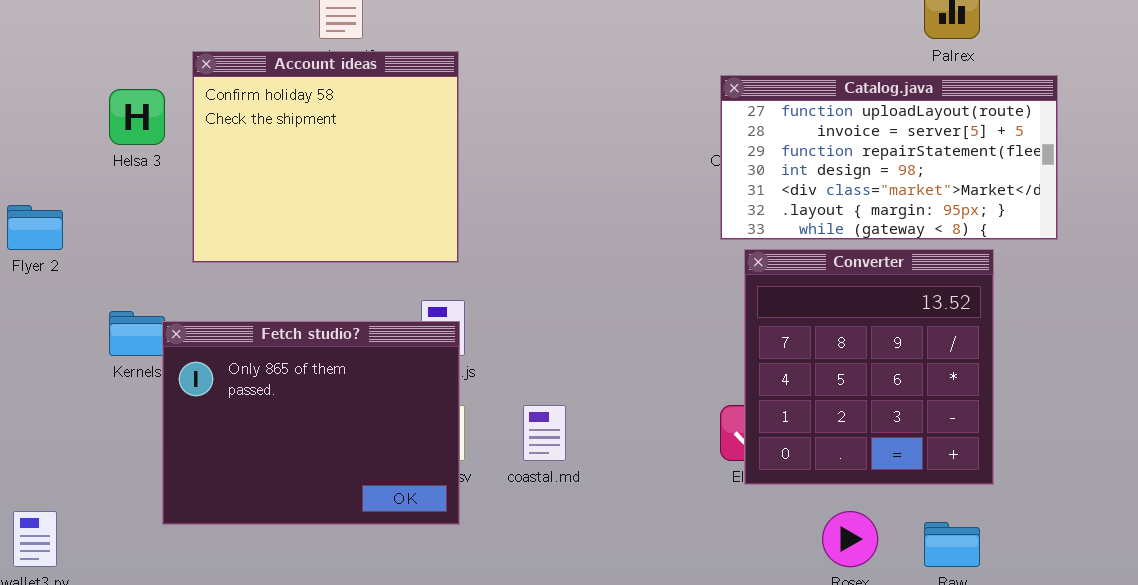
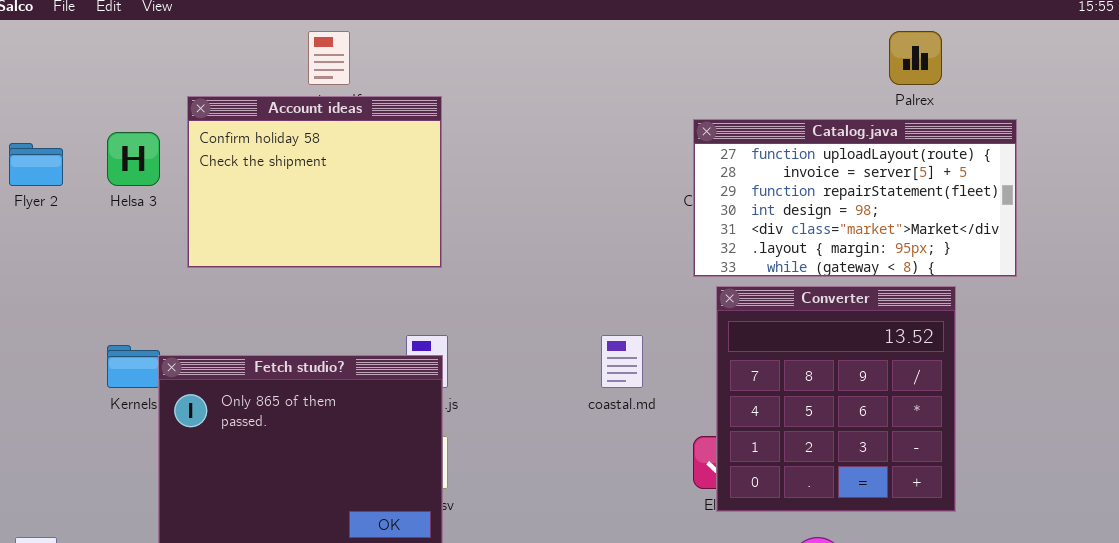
Account ideas: [192,51,459,263] -> [187,96,442,268], resized
Flyer 2: [7,205,63,250] -> [9,143,63,186], moved
coastal.md: [523,405,566,461] -> [601,335,643,388], moved

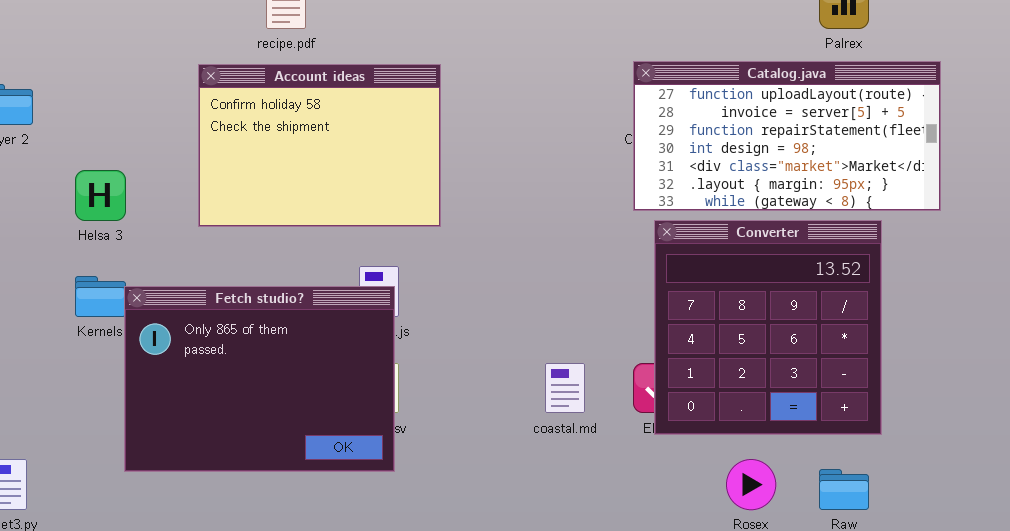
Account ideas: [187,96,442,268] -> [198,64,441,227], moved
Helsa 3: [107,132,160,186] -> [75,170,126,221], moved
coastal.md: [601,335,643,388] -> [545,363,585,413], moved

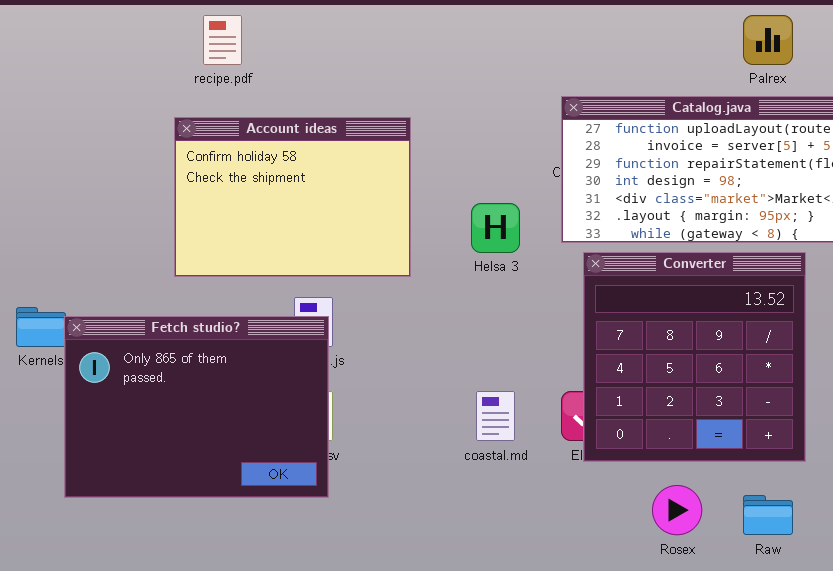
Account ideas: [198,64,441,227] -> [174,117,411,277], moved
Helsa 3: [75,170,126,221] -> [471,203,520,253], moved

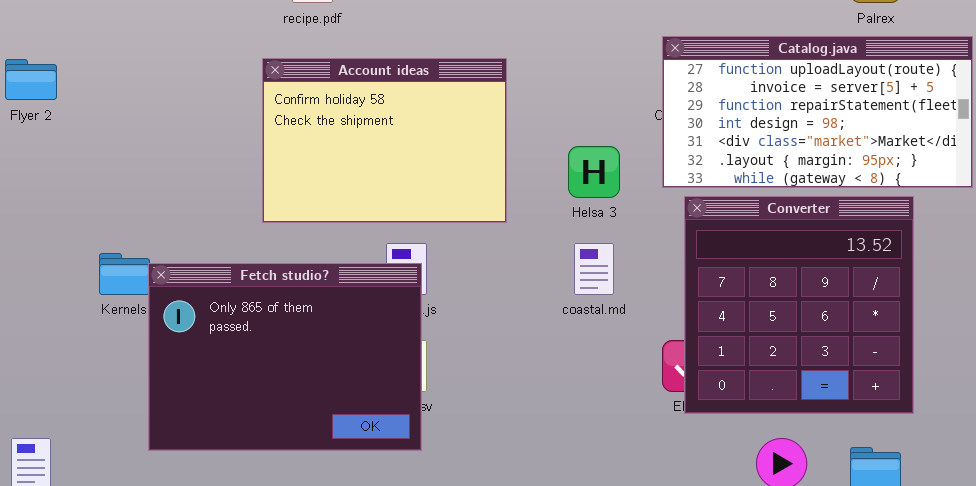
coastal.md: [476,391,515,441] -> [574,243,614,295], moved

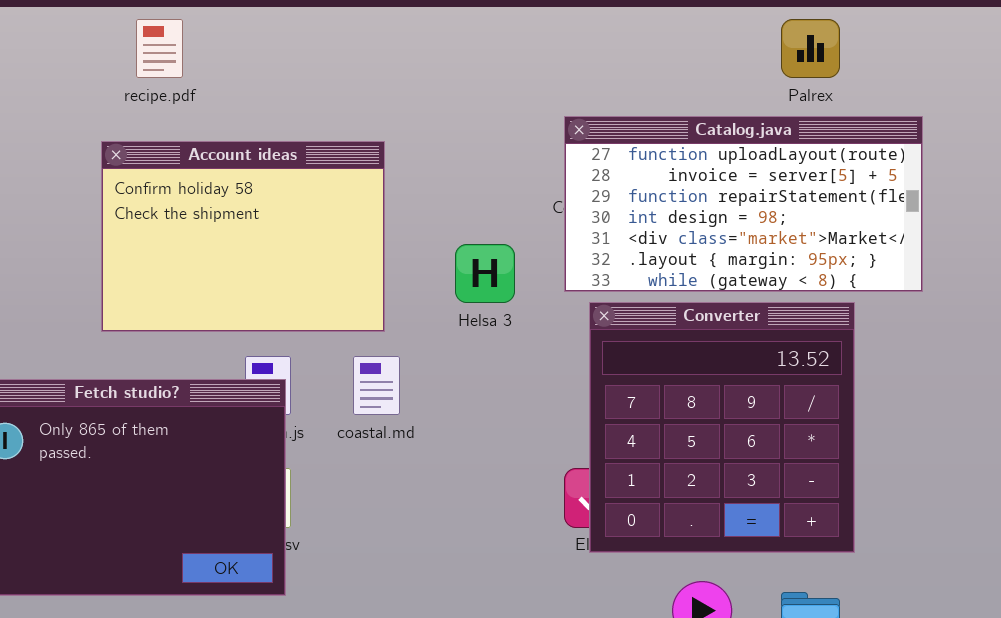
coastal.md: [574,243,614,295] -> [353,356,400,415], moved

